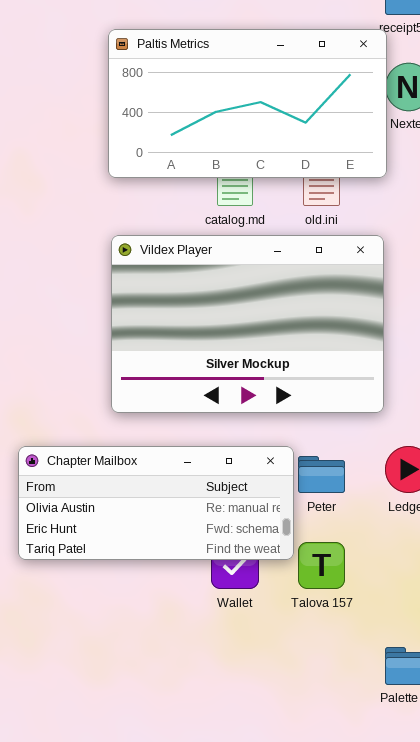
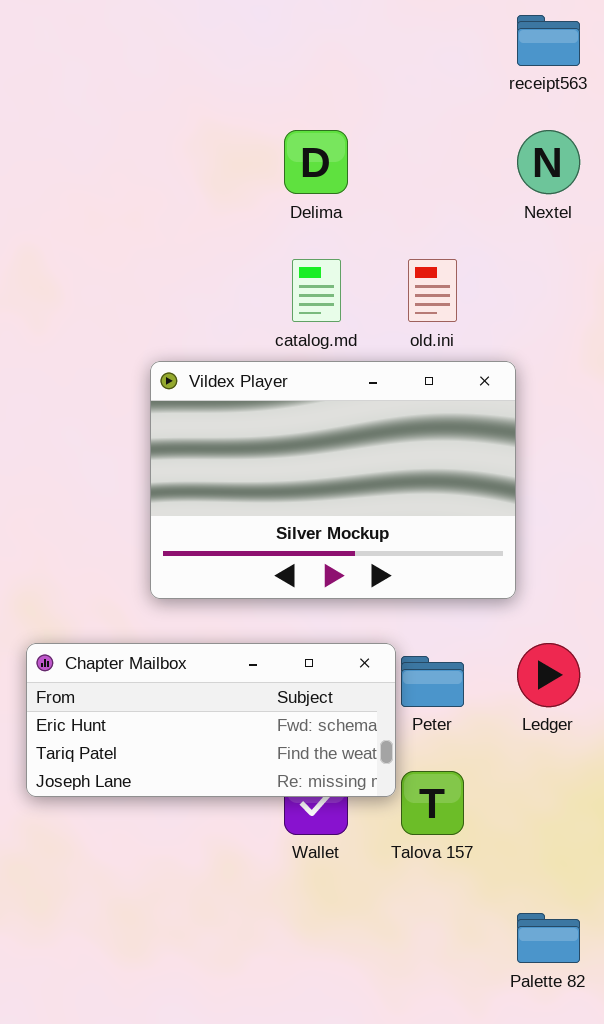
Paltis Metrics: [108,29,387,178] -> none, closed
Chapter Mailbox: [18,446,294,560] -> [26,643,396,797], scrolled down 1 row

